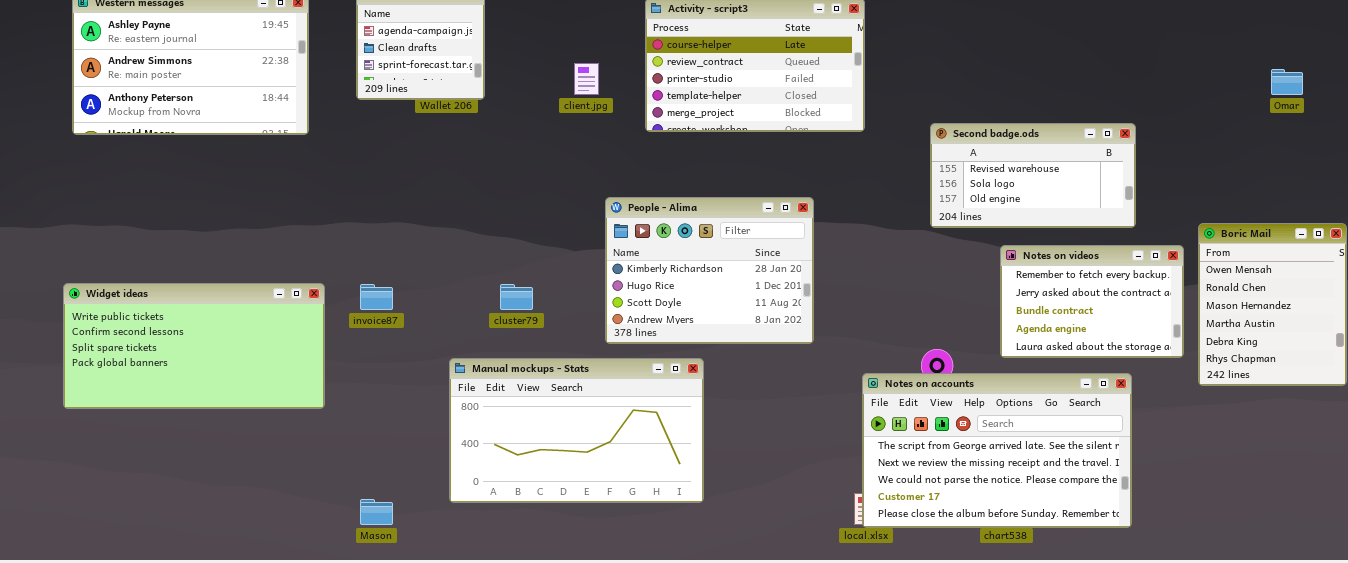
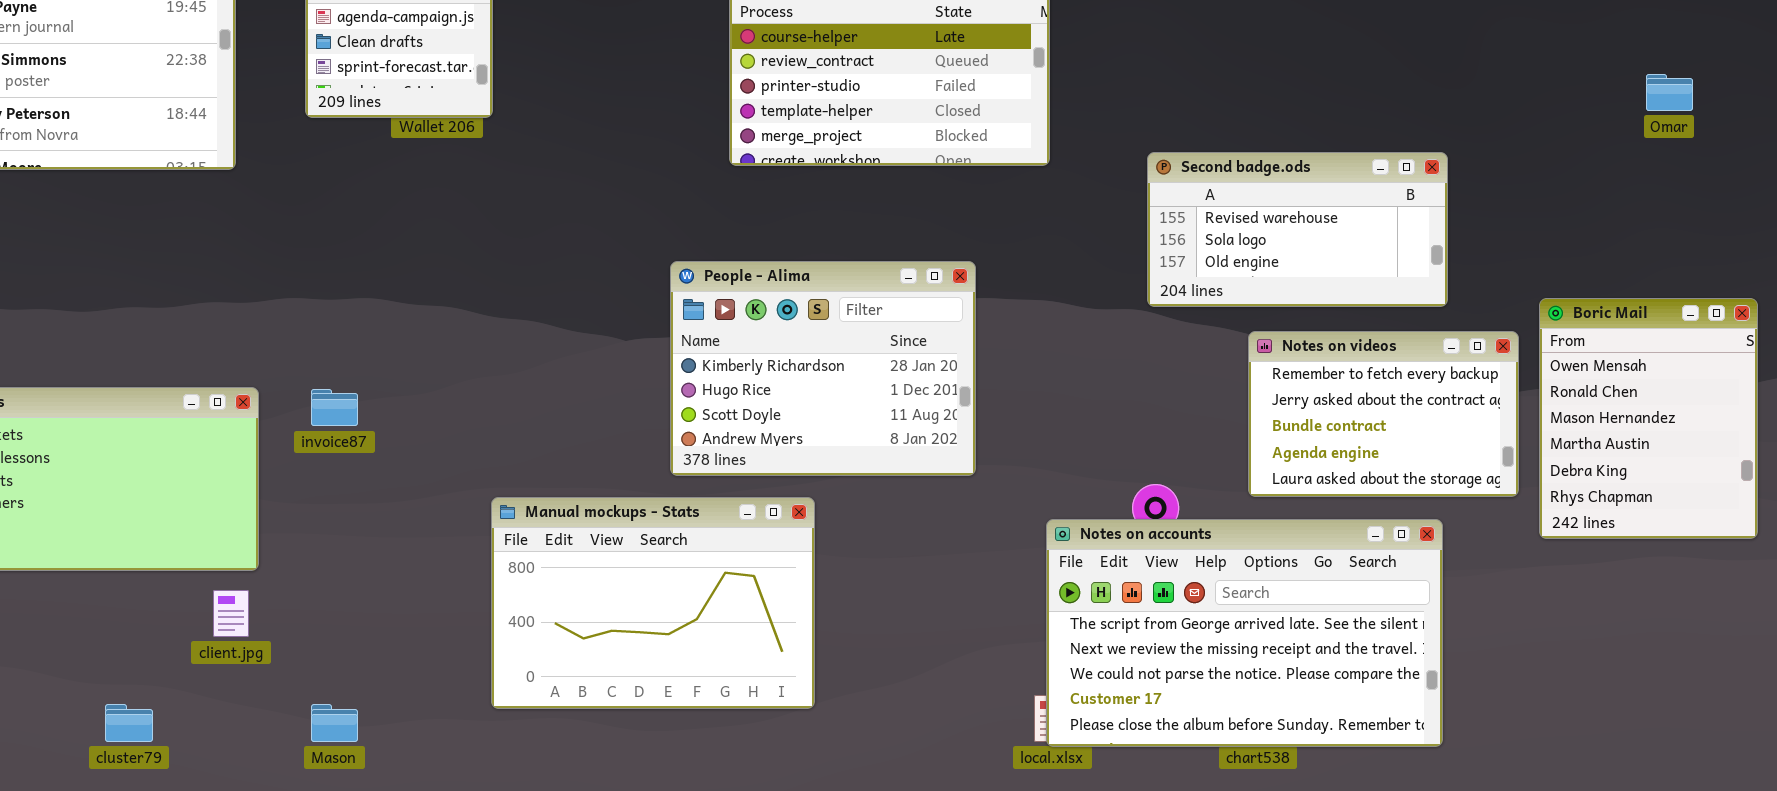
client.jpg: [574,63,599,95] -> [213,590,249,637], moved
cluster79: [500,284,533,310] -> [105,704,153,742], moved
Manual mockups - Stats: [449,358,704,503] -> [491,497,815,709], resized

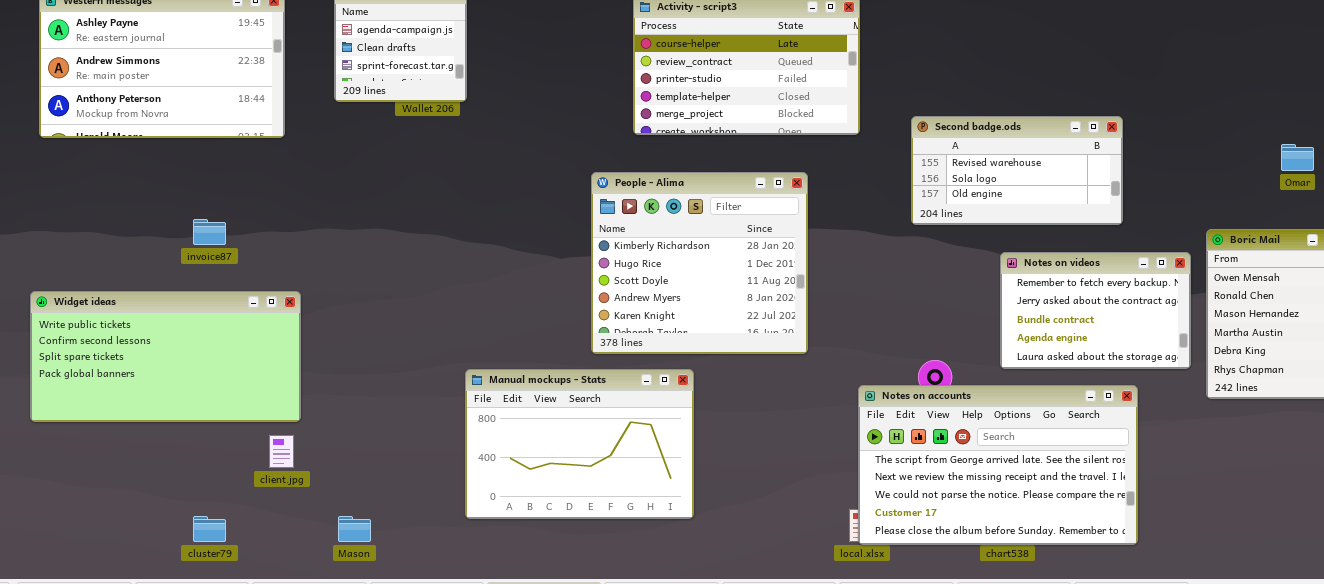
Omar: [1646,74,1693,111] -> [1281,144,1314,171], moved
Second badge.ods: [1147,152,1448,307] -> [911,116,1123,225], moved
People - Alima: [670,261,976,476] -> [591,172,808,354], resized
invoice87: [311,389,358,426] -> [193,219,226,245], moved

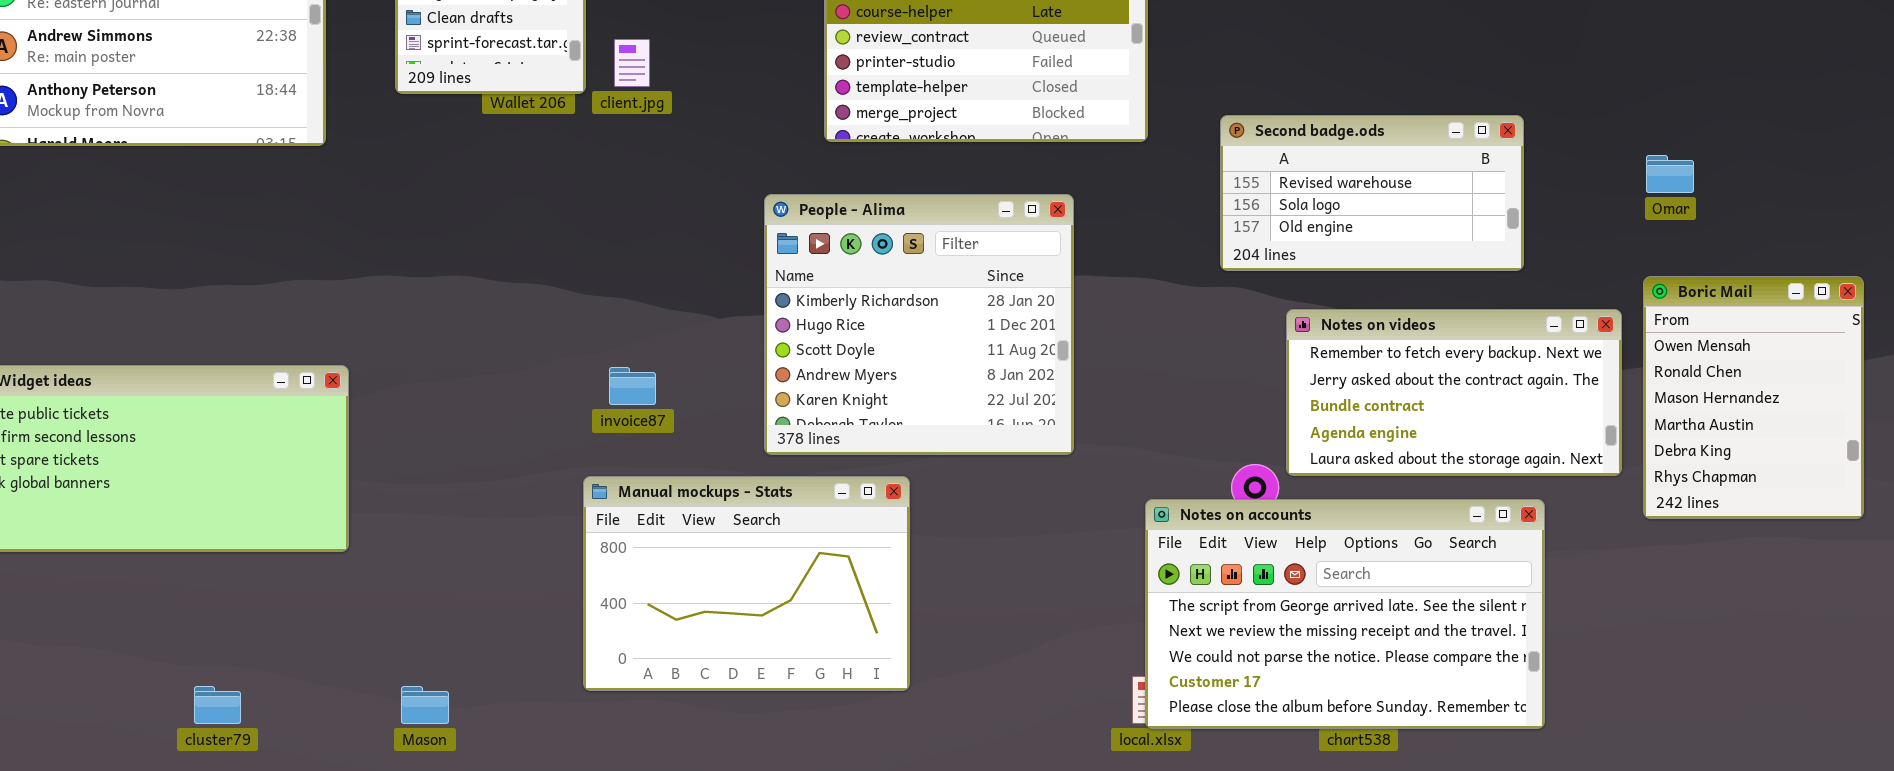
Omar: [1281,144,1314,171] -> [1646,155,1694,193], moved
invoice87: [193,219,226,245] -> [609,367,656,405], moved
Notes on videos: [1000,252,1191,369] -> [1286,309,1622,476], resized
client.jpg: [269,435,294,468] -> [614,39,650,87], moved

